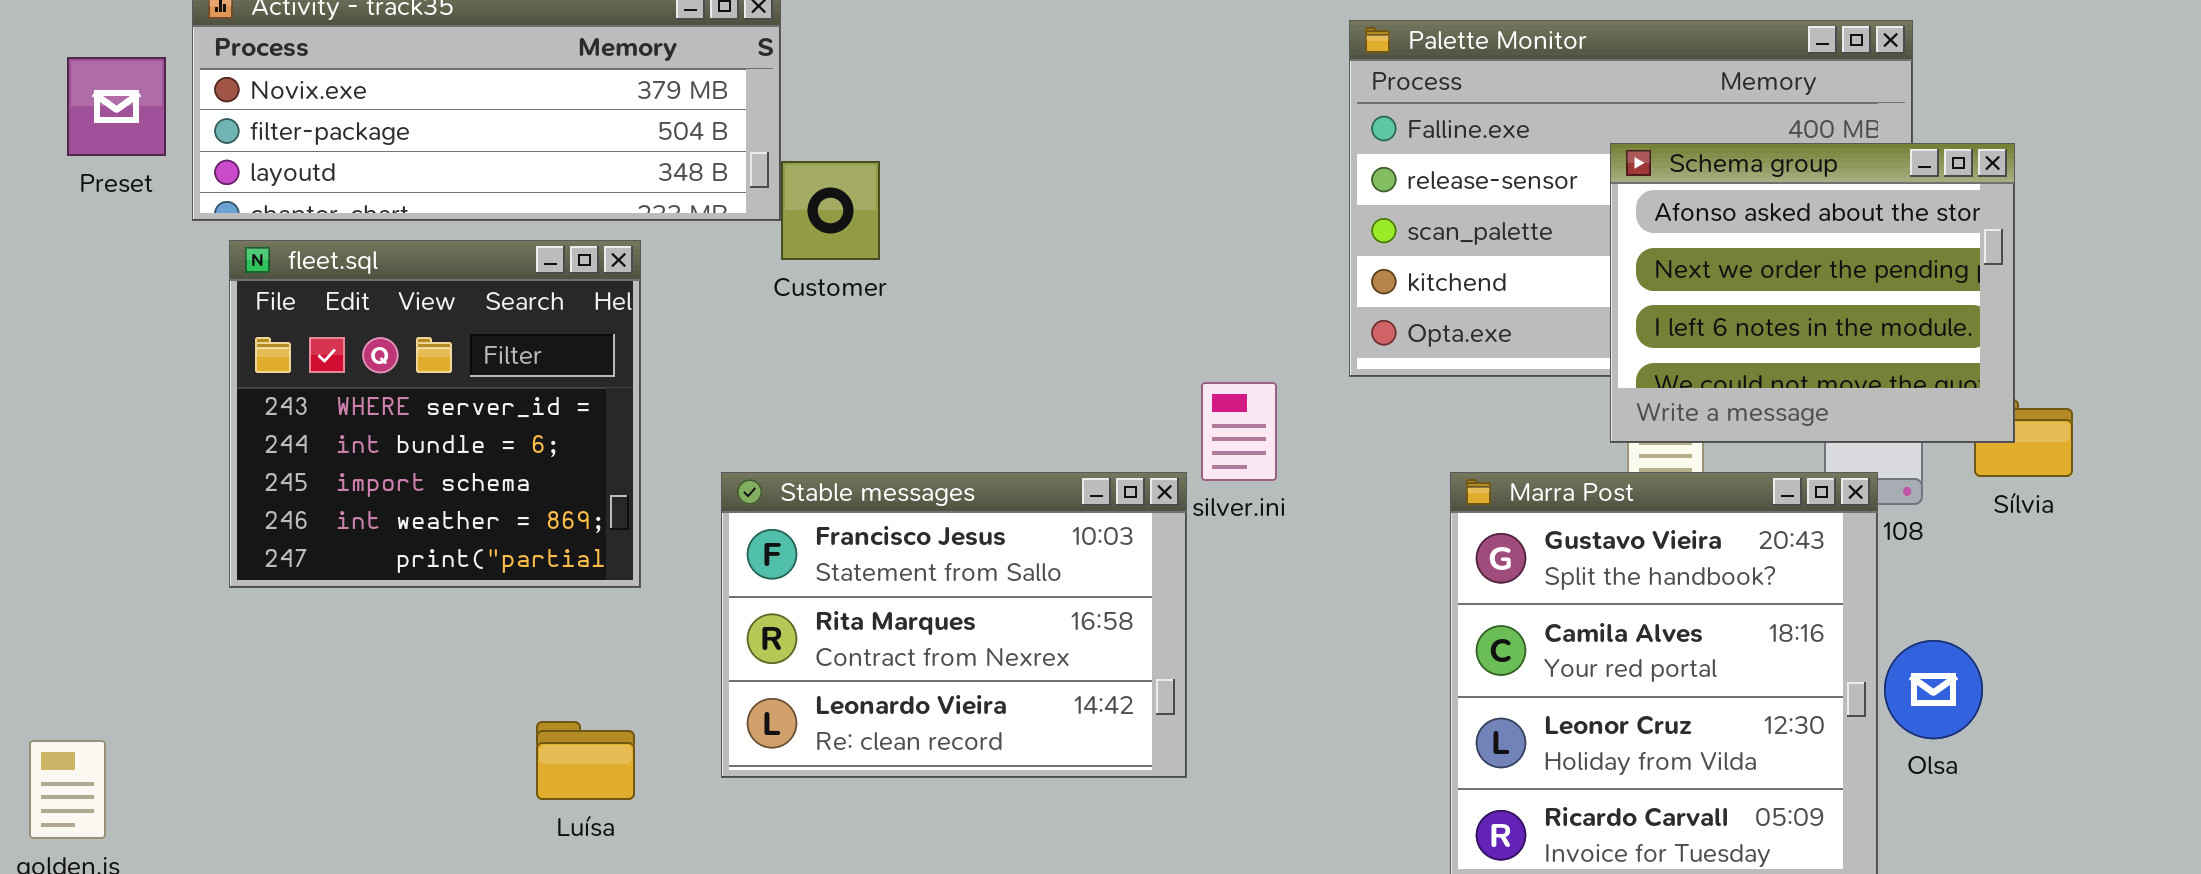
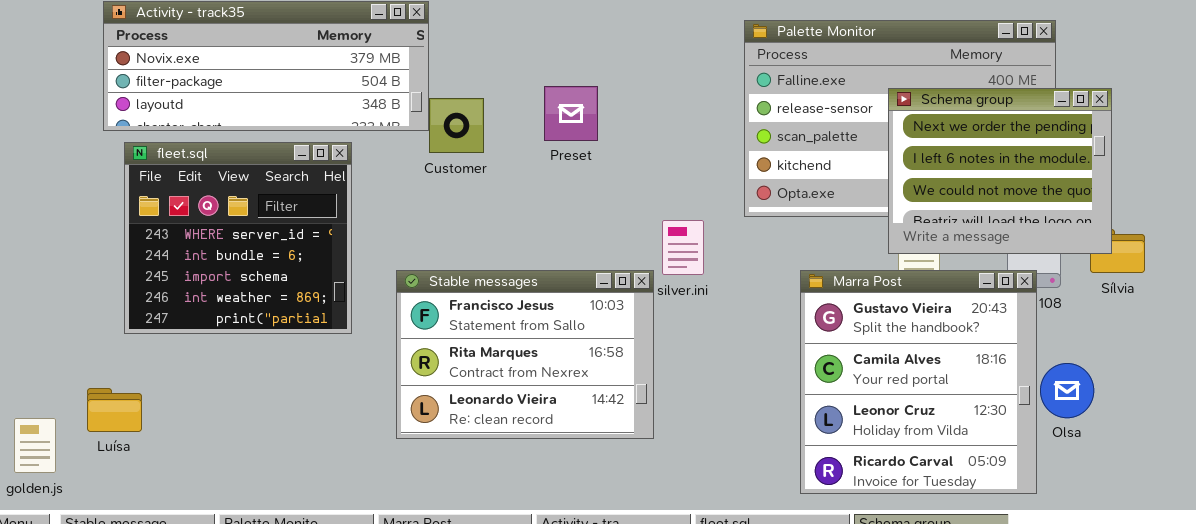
Preset: [67,57,166,156] -> [544,86,598,141], moved
Schema group: [1610,143,2015,443] -> [888,88,1112,254], scrolled down 1 row
Luísa: [536,721,635,800] -> [87,388,142,432], moved

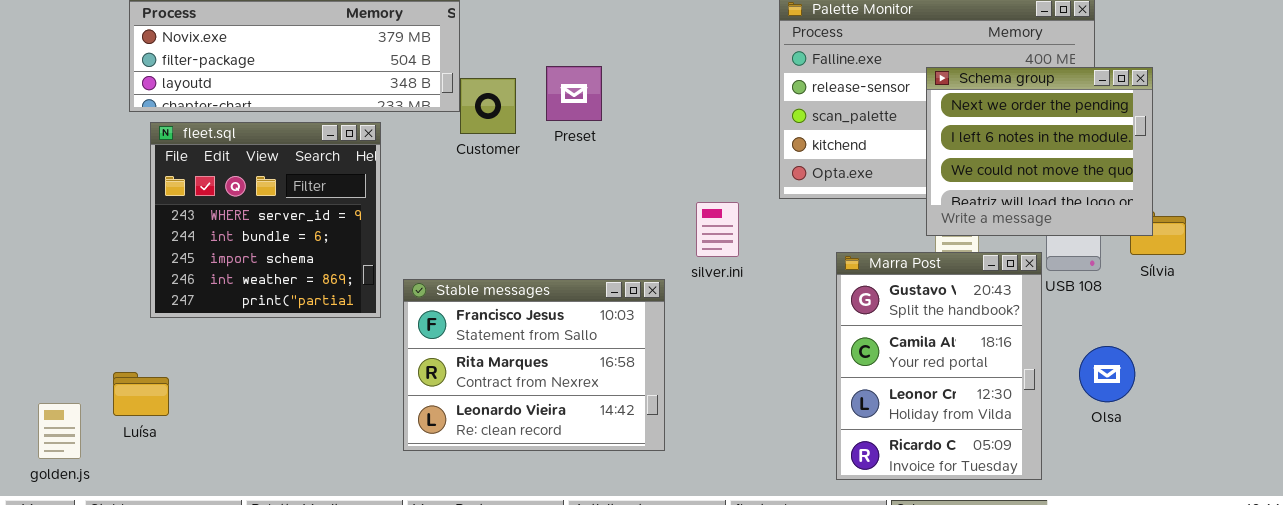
Preset: [544,86,598,141] -> [546,66,602,121], moved
Stable messages: [396,270,654,439] -> [403,279,665,451], moved
Marra Post: [800,270,1037,494] -> [836,252,1042,480], resized

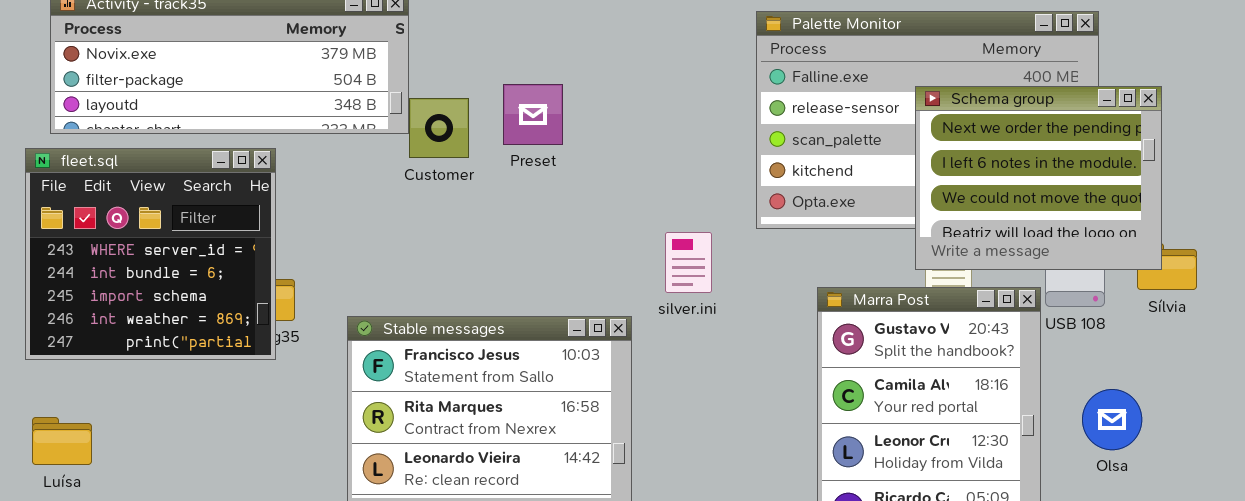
fleet.sql: [150,122,381,318] -> [25,148,276,360], moved

